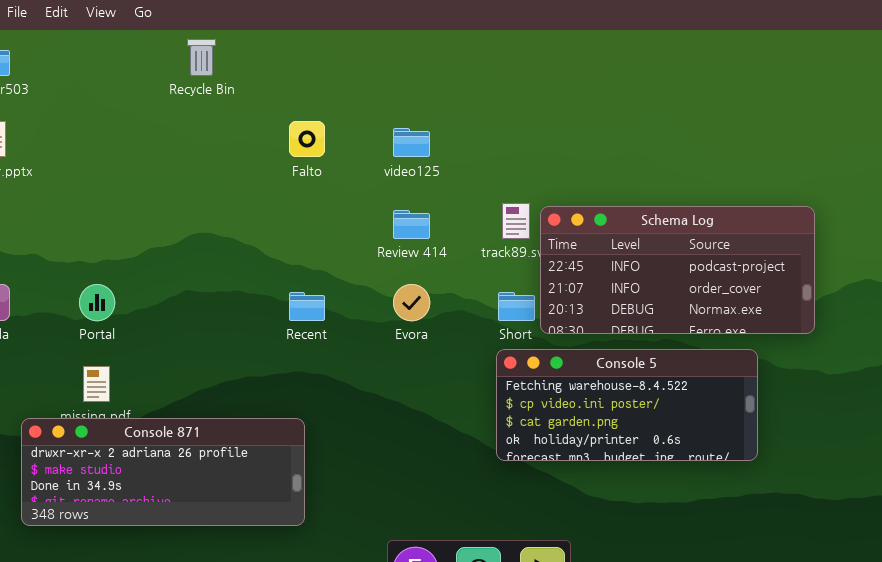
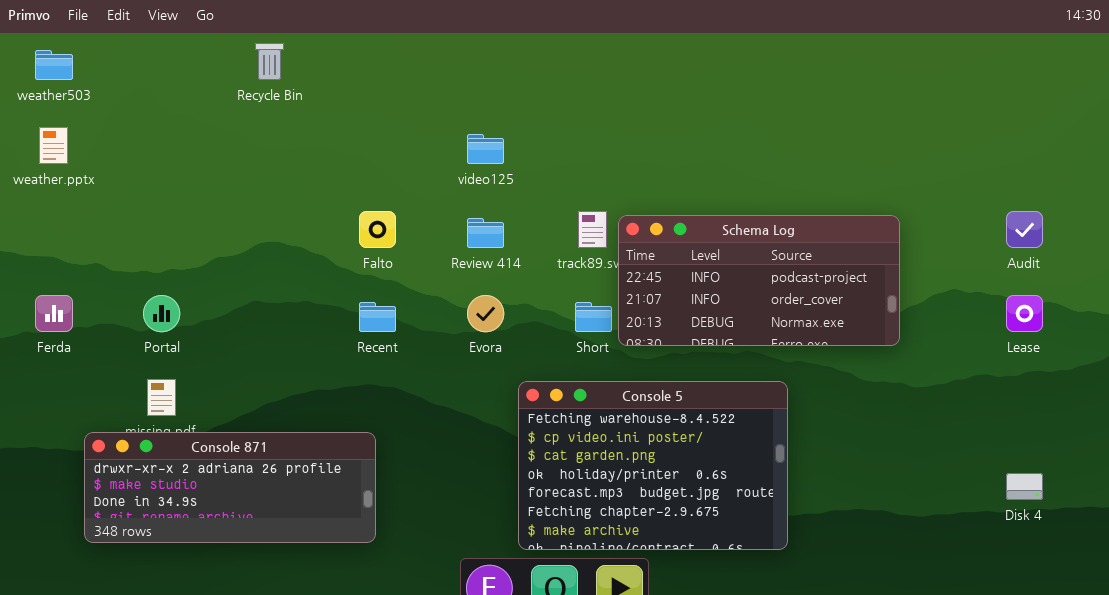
Falto: [289,121,325,157] -> [359,211,396,248], moved
Console 5: [496,349,758,461] -> [518,381,788,550], moved, resized

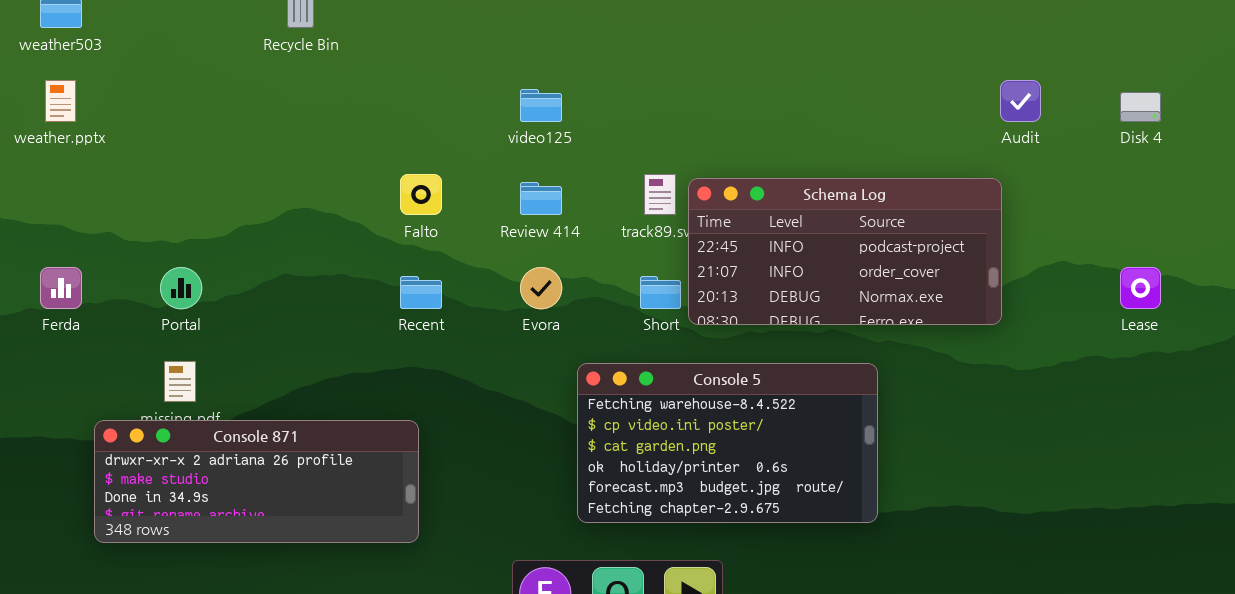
Audit: [1006,211,1043,248] -> [1000,80,1041,122], moved
Console 5: [518,381,788,550] -> [577,363,878,523], resized
Disk 4: [1006,473,1043,500] -> [1120,92,1161,122], moved

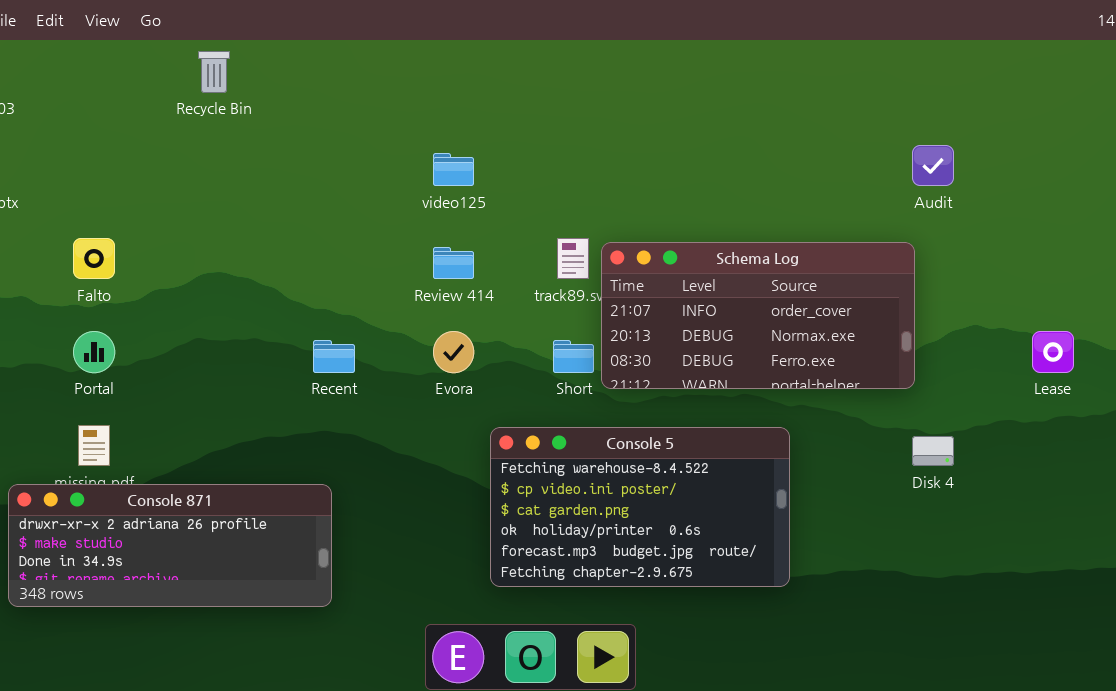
Disk 4: [1120,92,1161,122] -> [912,436,954,466], moved
Falto: [400,174,442,215] -> [73,238,115,279], moved
Schema Log: [688,178,1002,325] -> [601,242,915,389], scrolled down 1 row

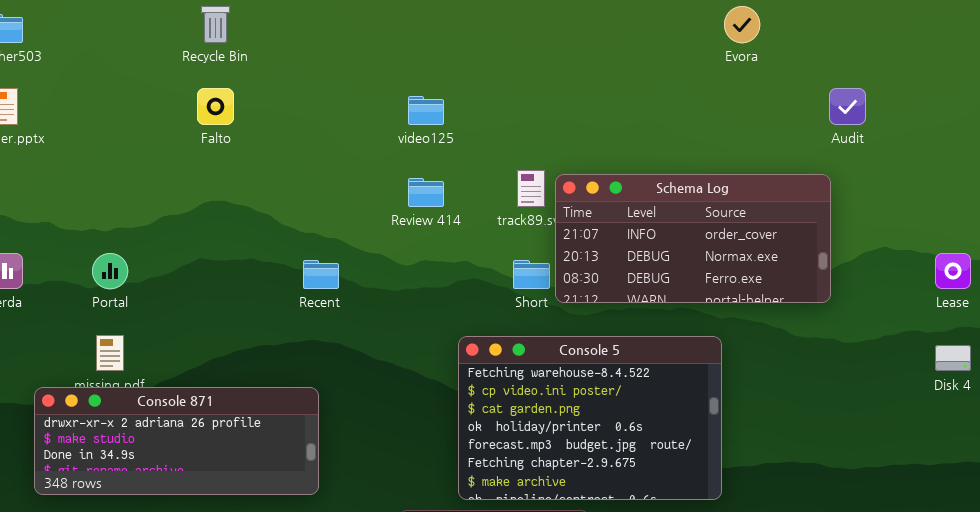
Falto: [73,238,115,279] -> [197,88,234,125], moved
Evora: [433,331,474,373] -> [724,6,760,43], moved
Console 5: [490,427,790,587] -> [458,336,722,500], resized
Disk 4: [912,436,954,466] -> [935,345,971,371], moved

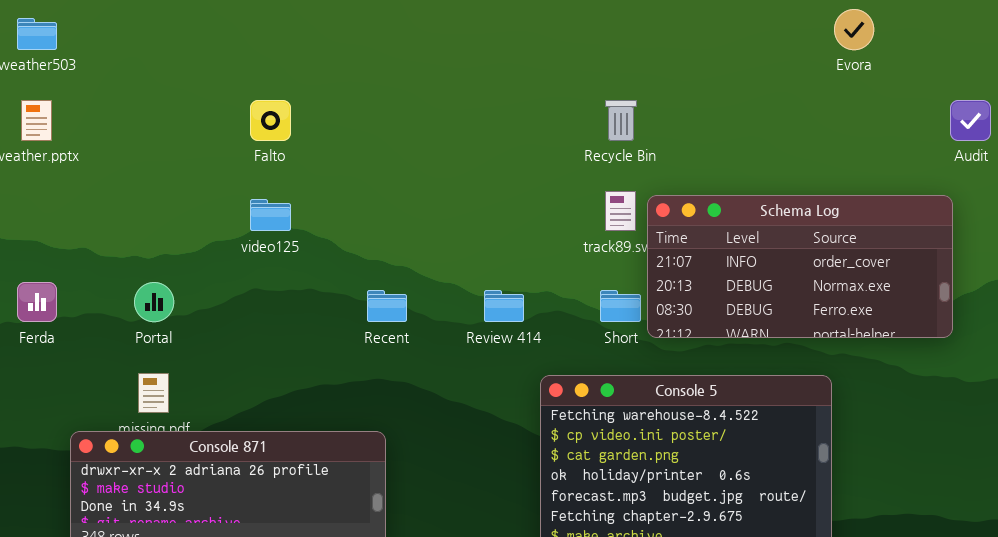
Recycle Bin: [201,6,230,43] -> [605,100,637,141], moved
video125: [408,96,444,125] -> [250,199,291,231], moved
Review 414: [408,178,444,207] -> [484,290,524,322], moved

